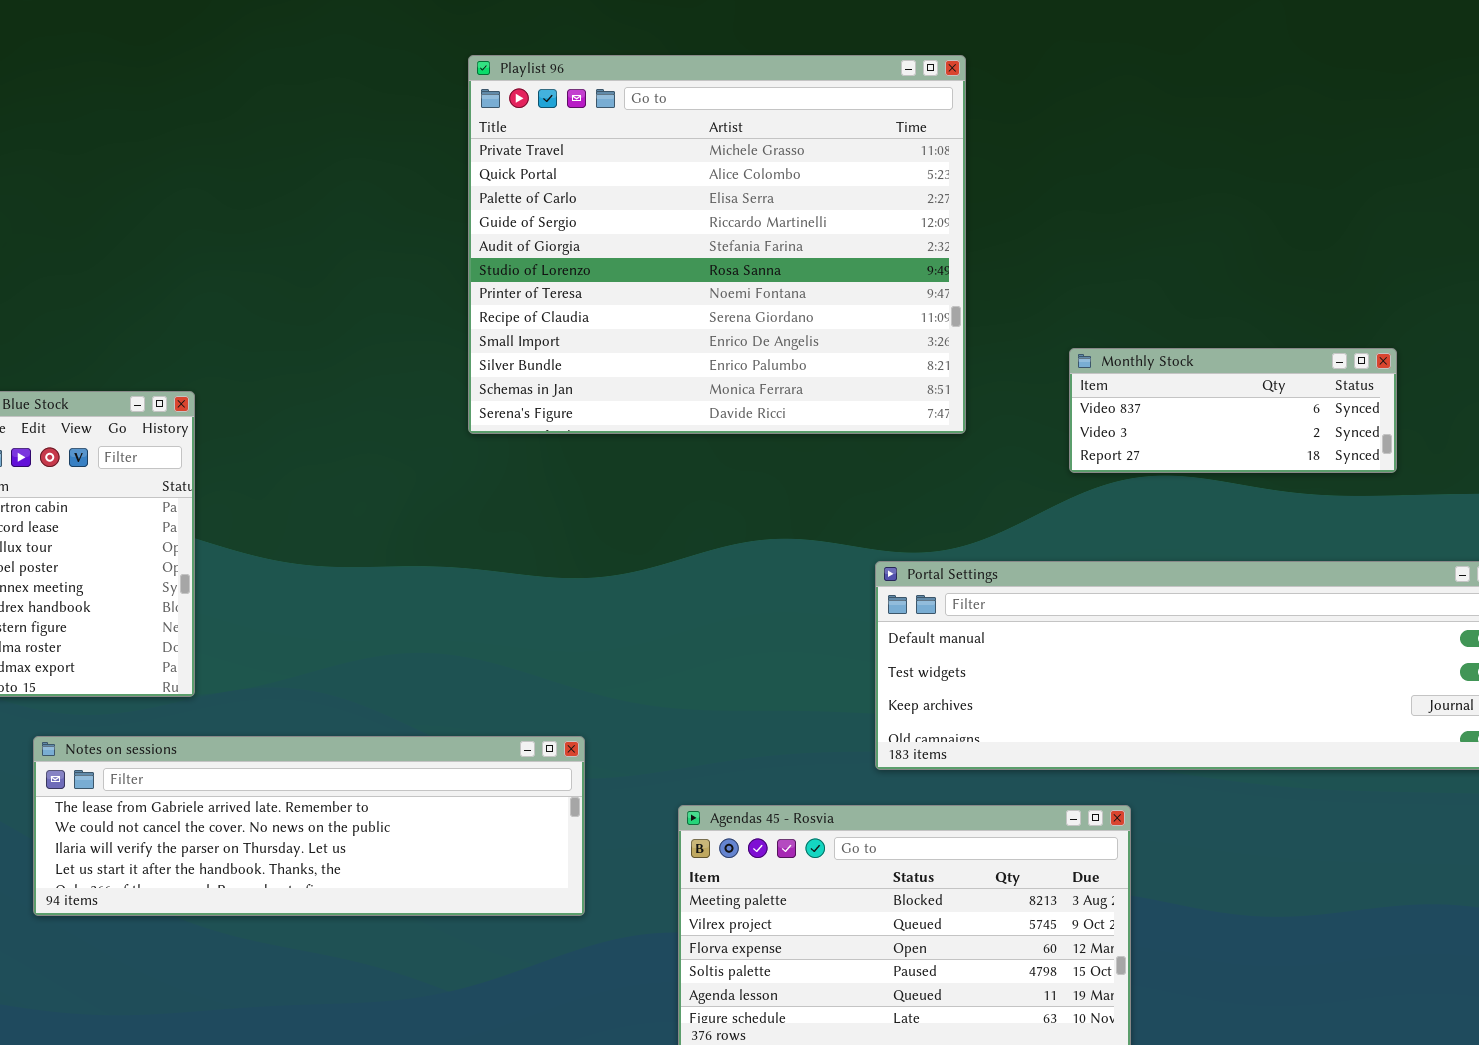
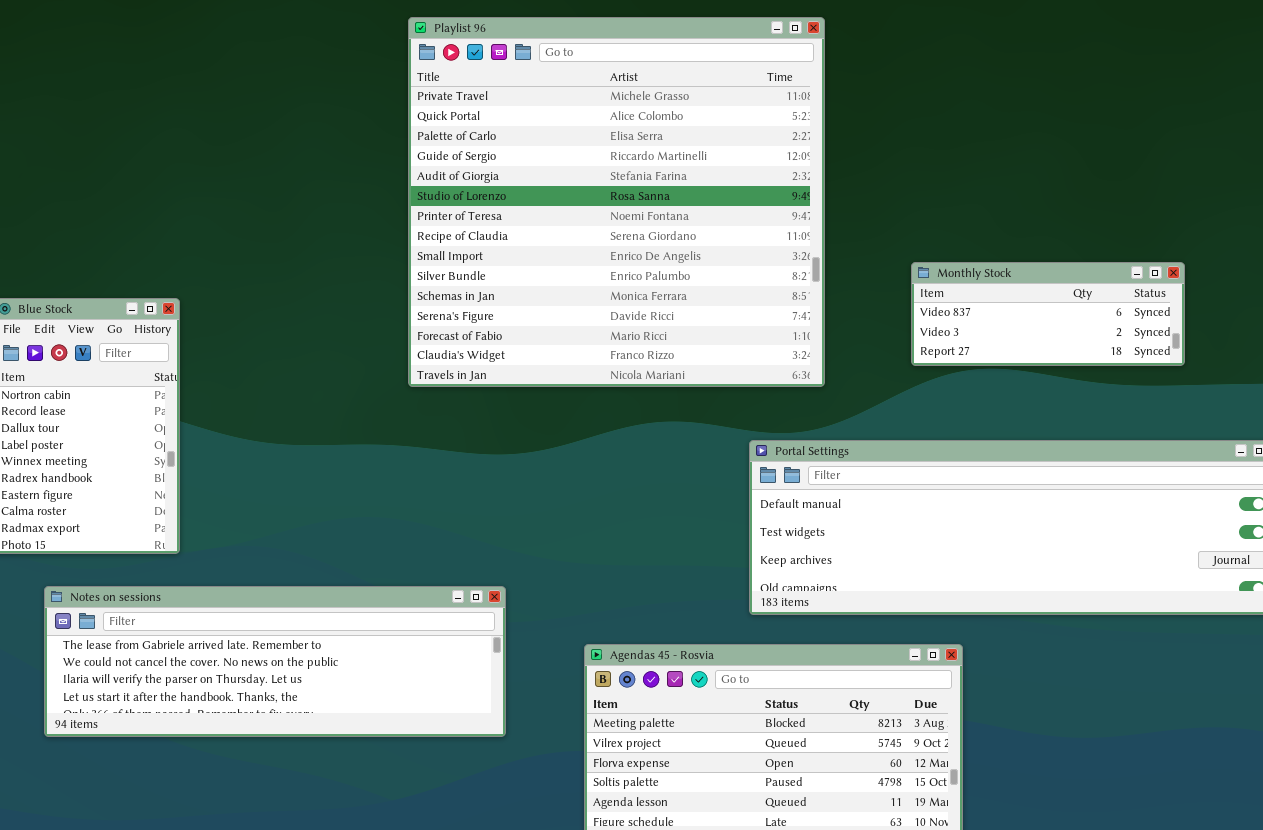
Playlist 96: [468,55,966,434] -> [408,17,825,387], resized

